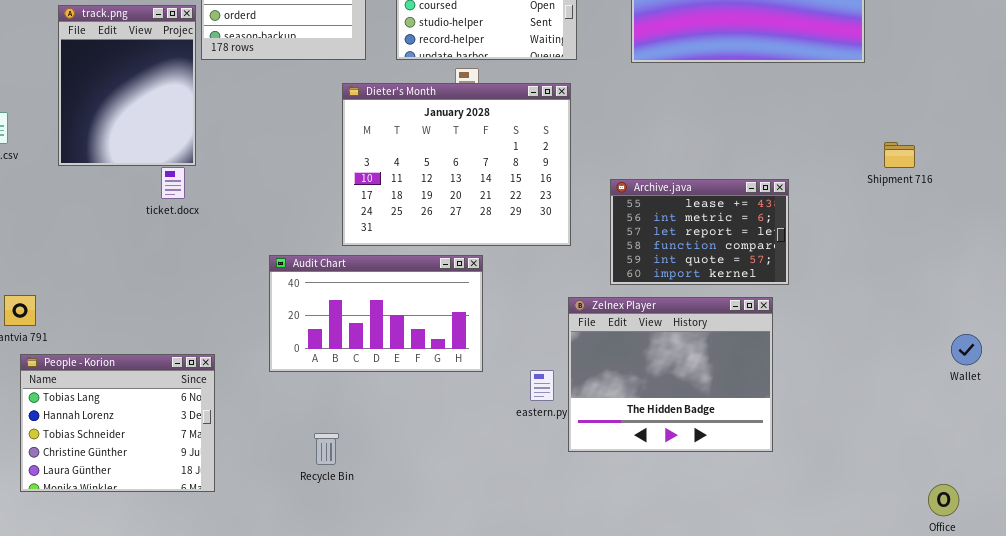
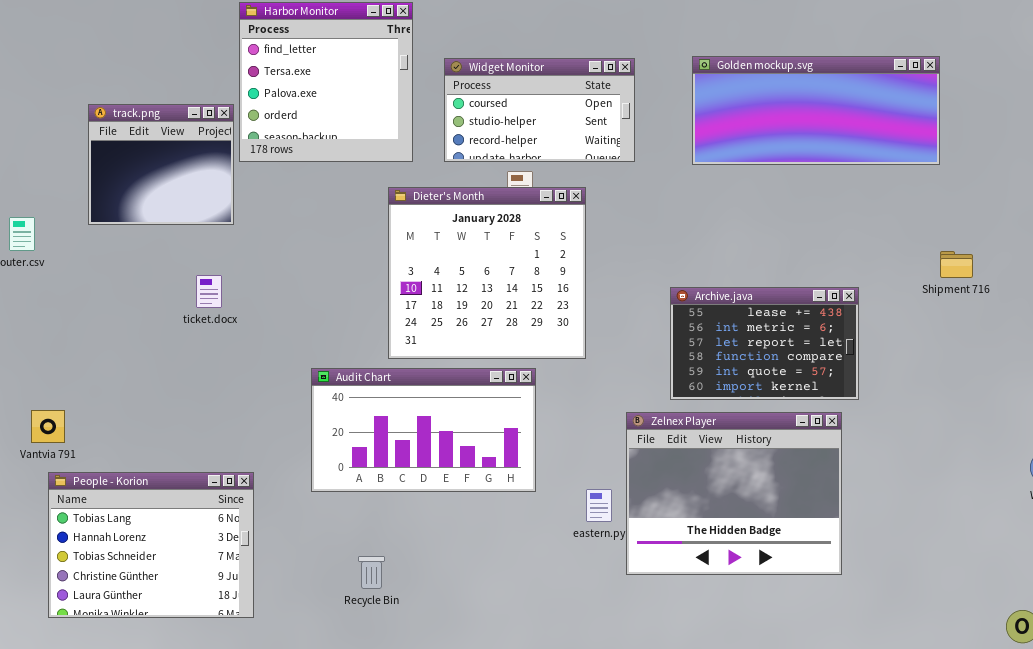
track.png: [58,5,196,166] -> [88,104,234,225], resized
Dieter's Month: [342,83,571,246] -> [388,187,586,359], resized
Shipment 716: [884,142,915,168] -> [940,251,973,278], moved

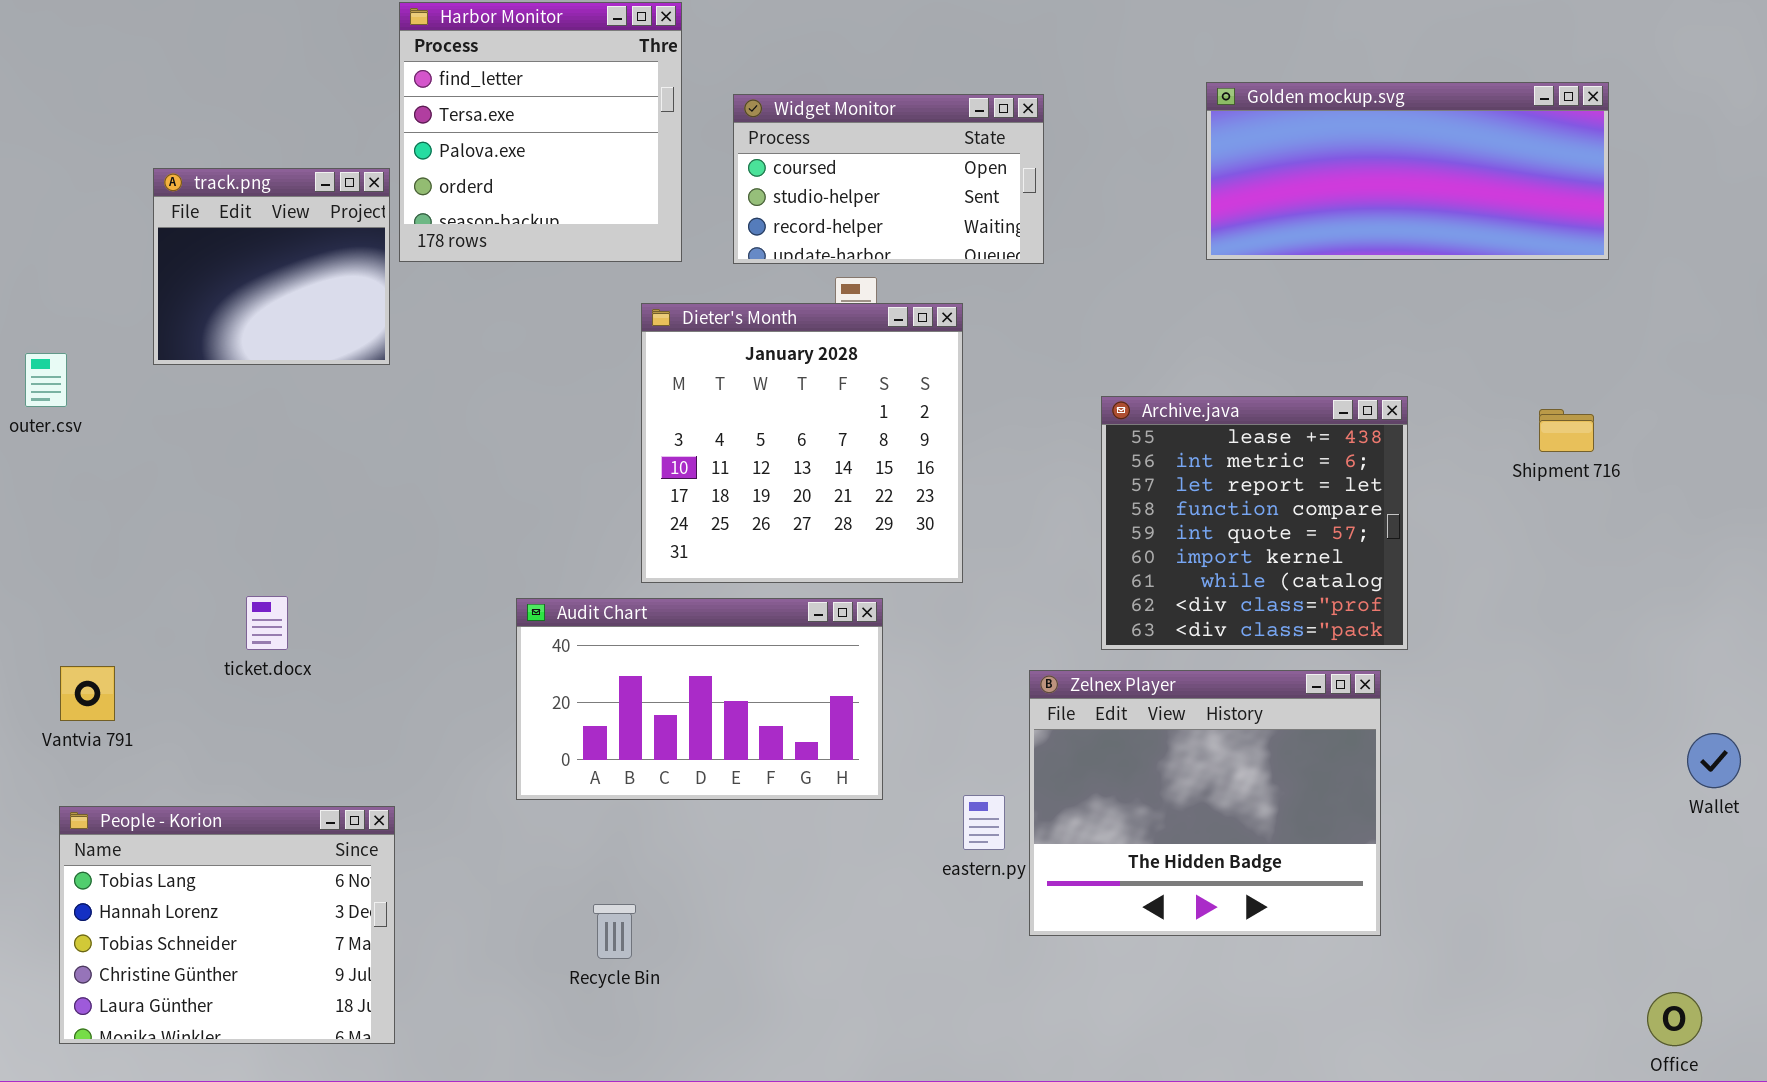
Golden mockup.svg: [692,56,940,165] -> [1206,82,1609,260], moved
ticket.docx: [196,275,222,308] -> [246,596,288,650], moved
Archive.java: [670,287,859,400] -> [1101,396,1408,650], resized
People - Korion: [48,472,254,618] -> [59,806,395,1044], moved

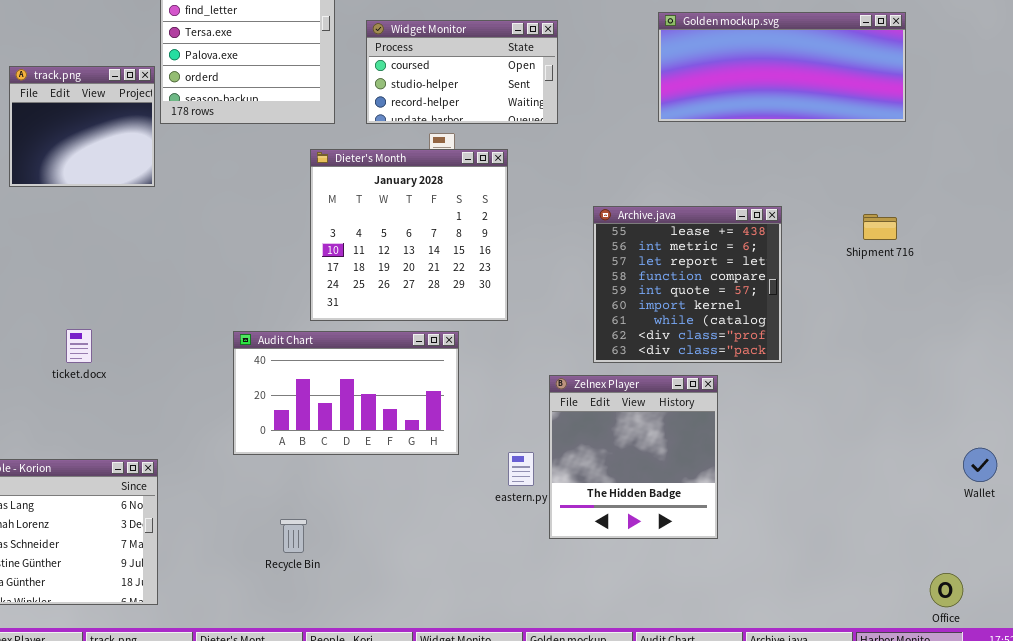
Zelnex Player: [1029,670,1381,936] -> [549,375,718,539], resized
Wallet: [1687,733,1741,788] -> [963,448,997,482], moved

